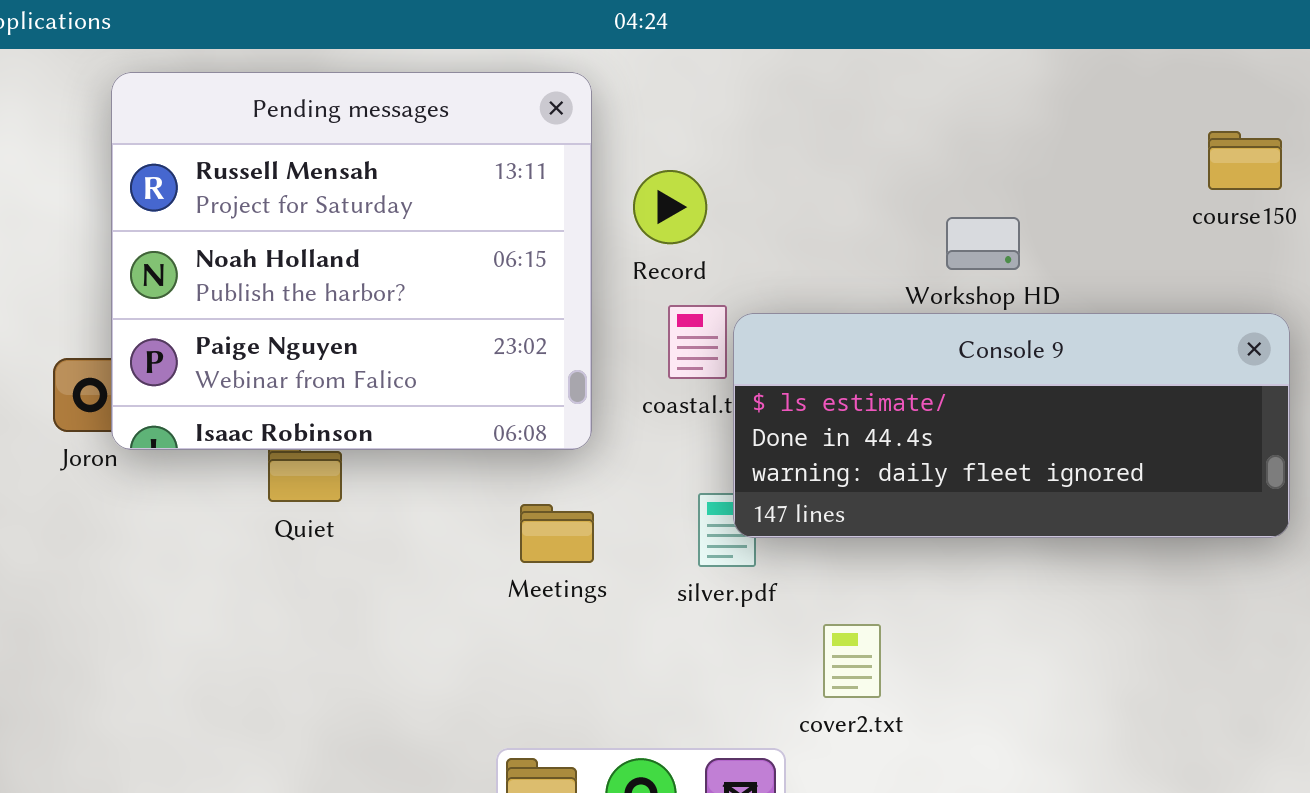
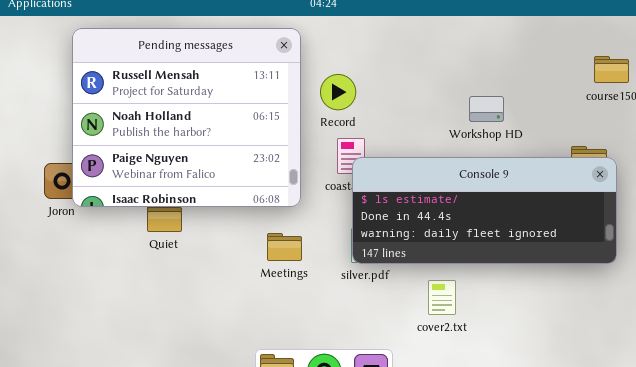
Console 9: [733,313,1290,538] -> [352,157,617,264], moved
cover2.txt: [823,624,881,698] -> [428,280,456,315], moved

